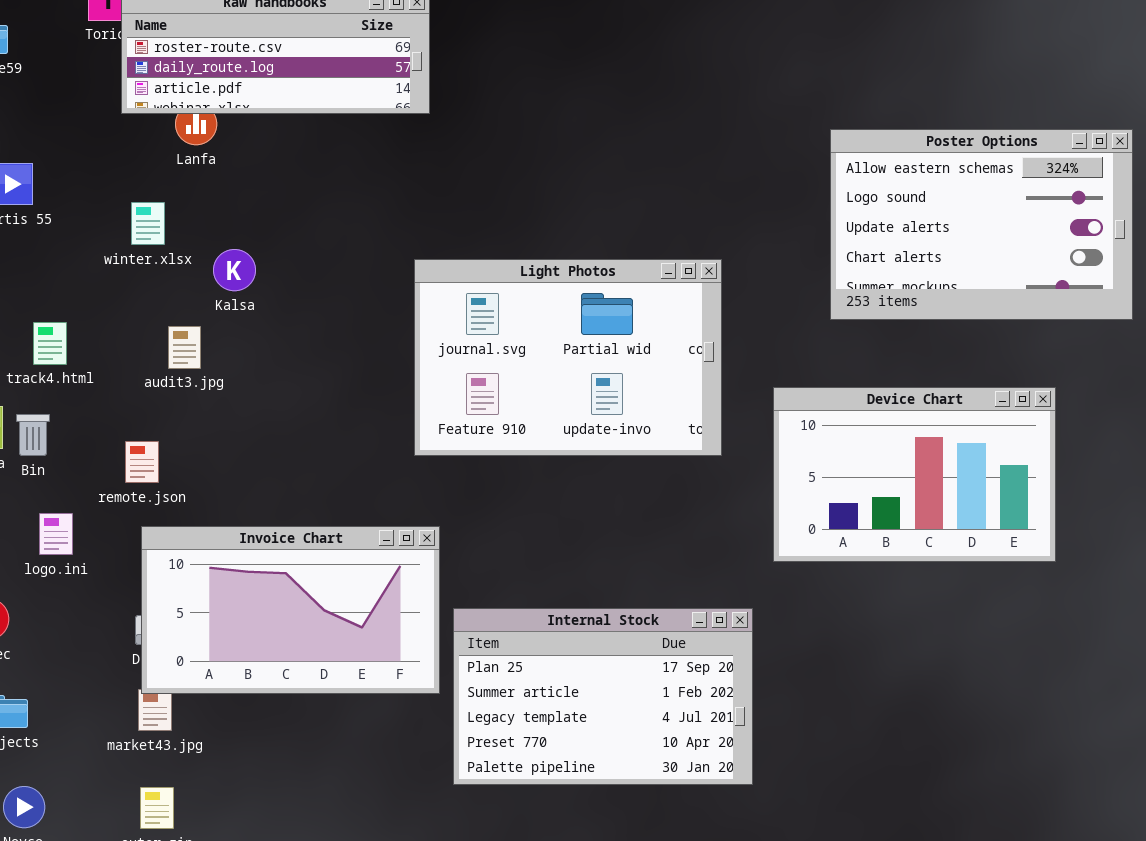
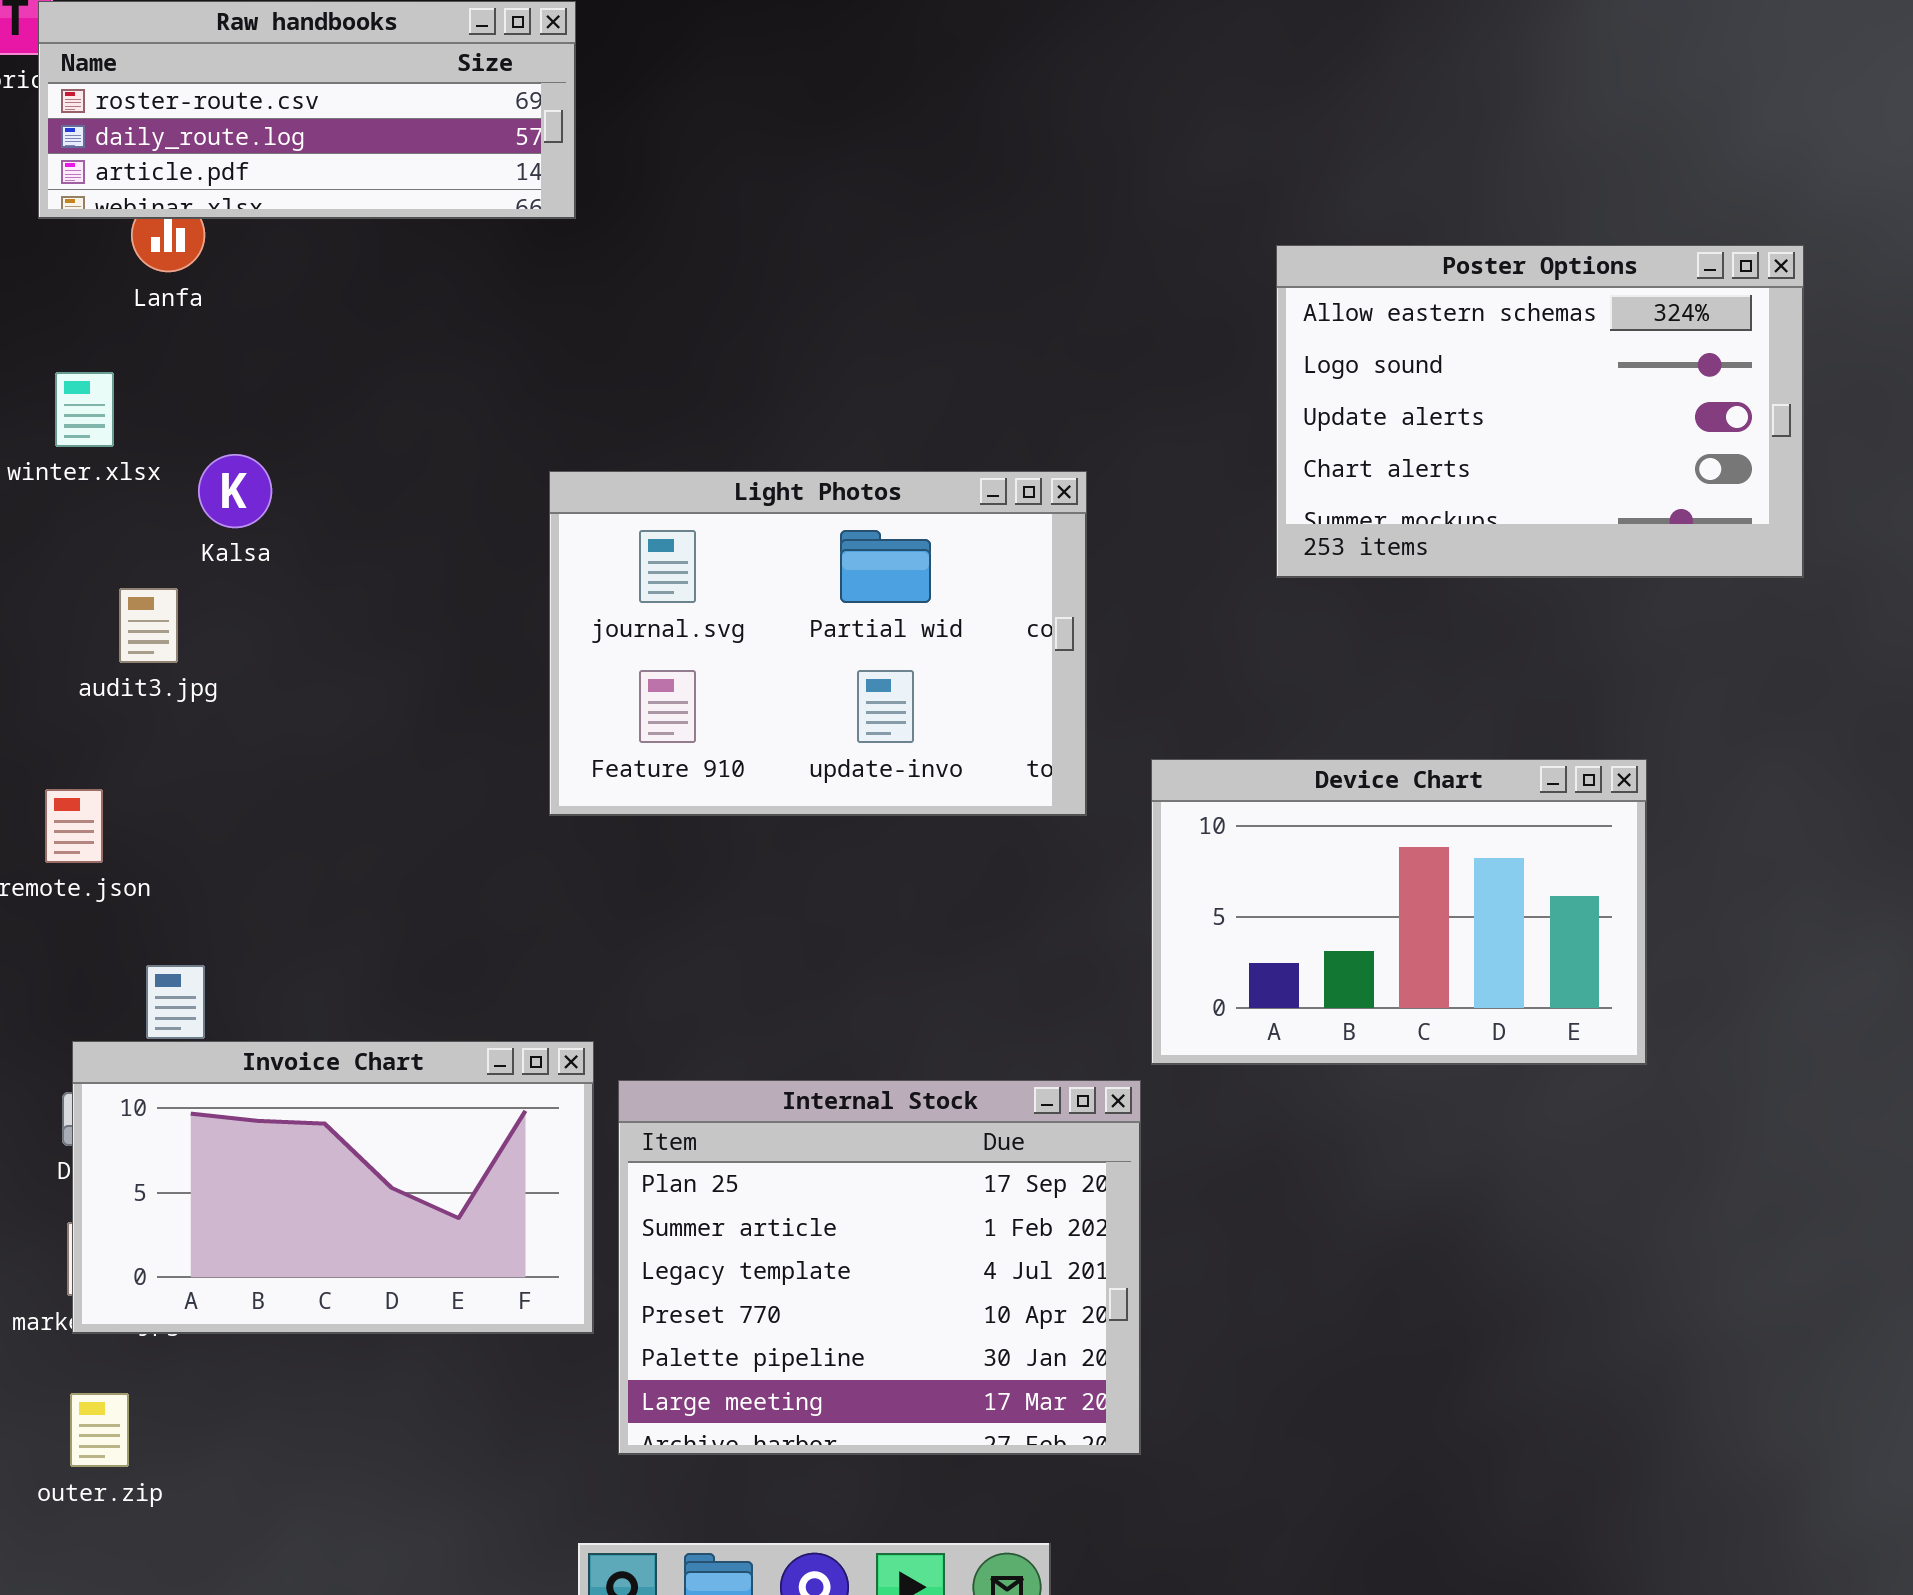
Device Chart: [773,387,1056,562] -> [1151,759,1647,1065], moved
Invoice Chart: [141,526,440,694] -> [72,1041,594,1334], moved
Internal Stock: [453,608,753,785] -> [618,1080,1141,1455], resized

